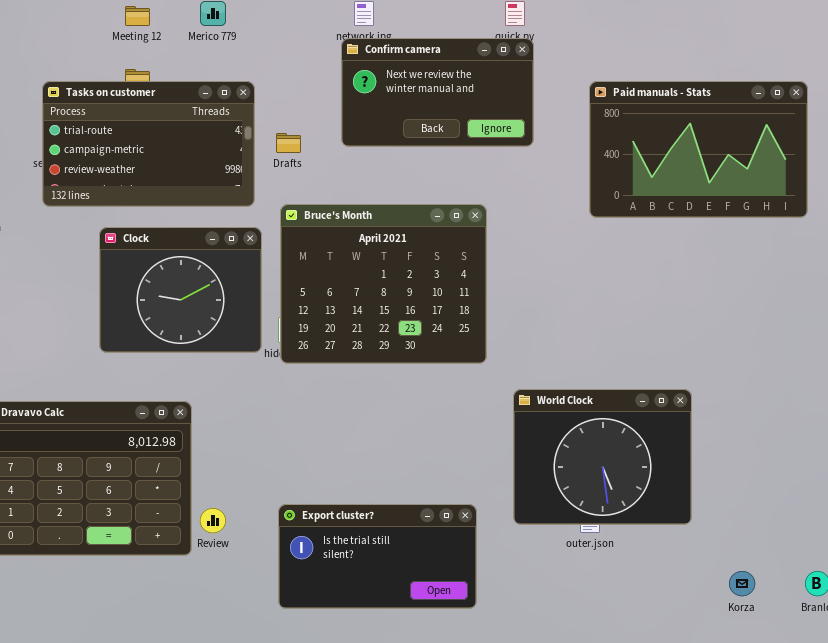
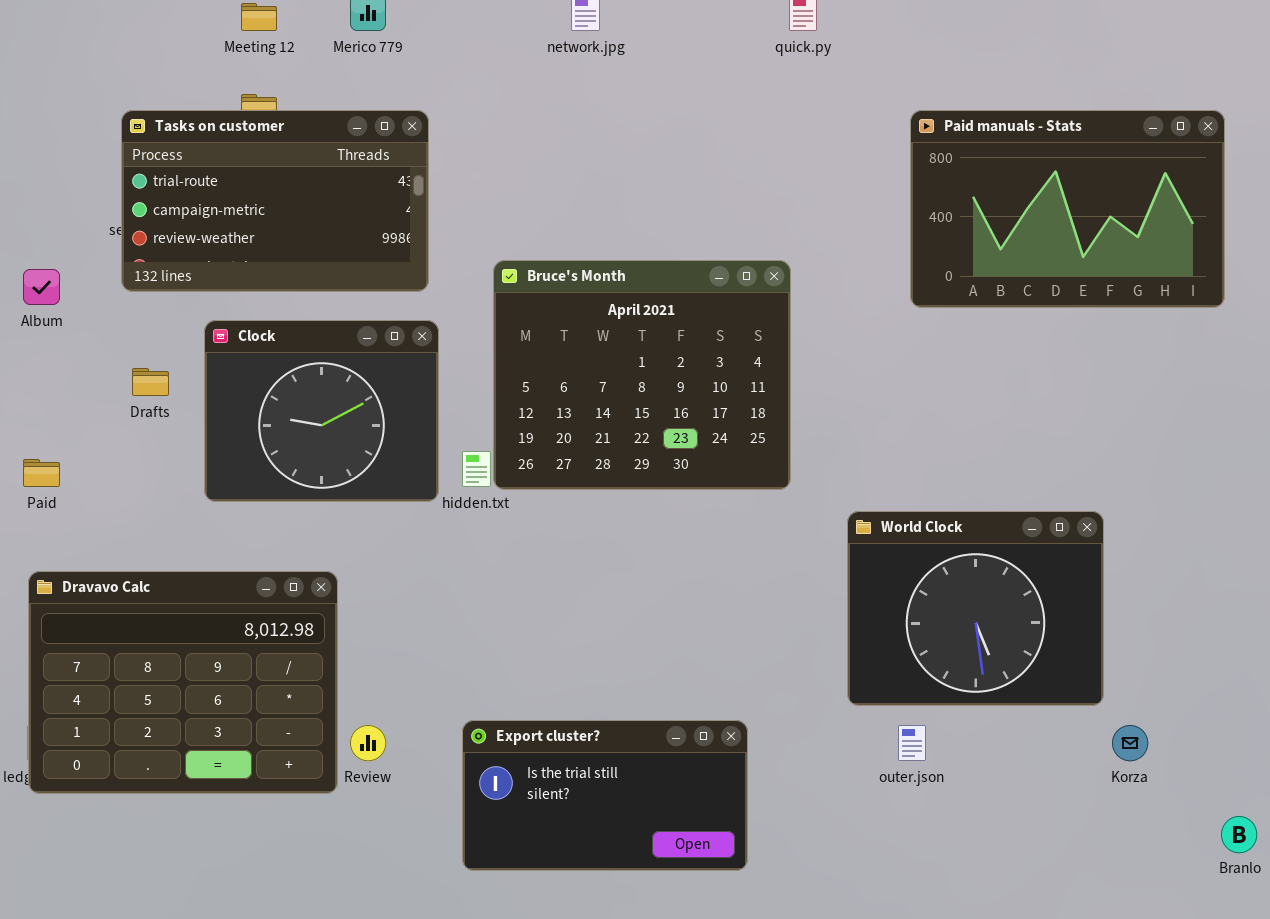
Confirm camera: [341,38,534,147] -> none, closed
Drafts: [276,133,301,153] -> [132,368,169,396], moved
Bruce's Month: [280,204,487,364] -> [493,260,791,490], moved
World Clock: [513,389,692,525] -> [847,511,1104,706], moved
Korza: [729,571,755,596] -> [1112,725,1148,761], moved

